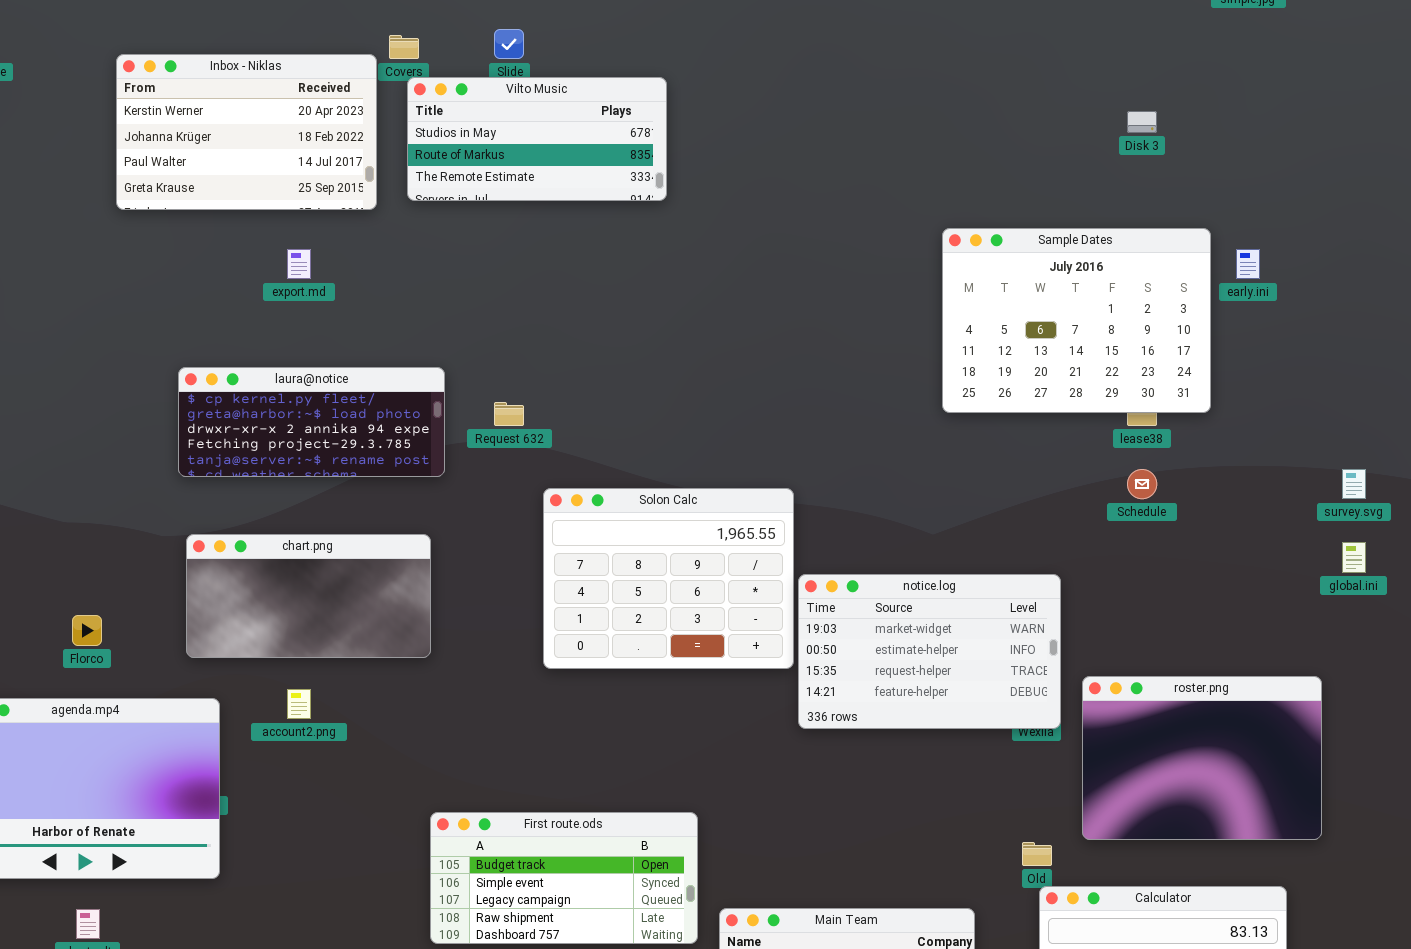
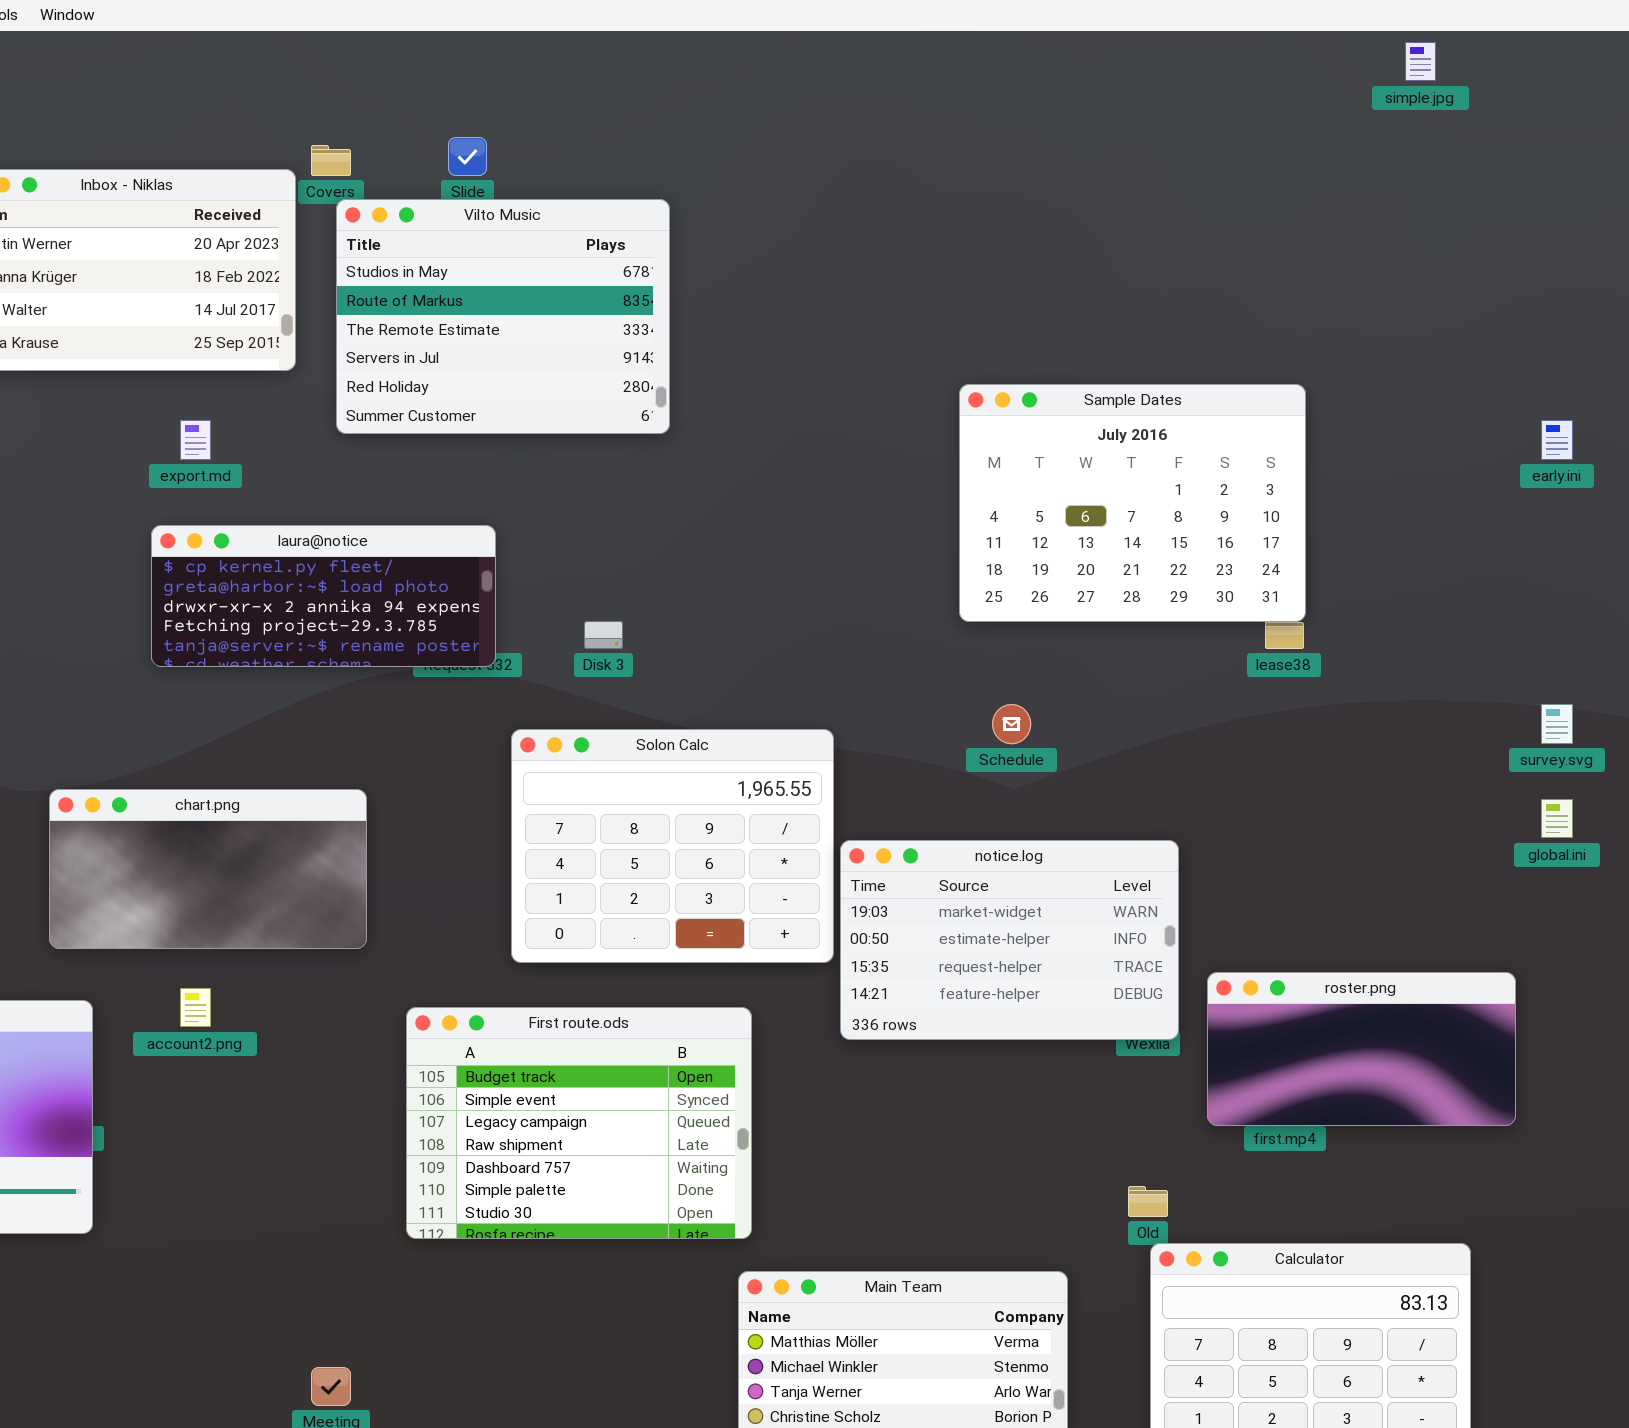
Vilto Music: [407,77,667,201] -> [336,199,670,434], resized
Disk 3: [1127,111,1157,133] -> [584,621,623,649], moved
Sample Dates: [942,228,1211,413] -> [959,384,1306,622], moved
early.ini: [1236,249,1260,279] -> [1541,420,1573,460], moved
laura@notice: [178,367,445,477] -> [151,525,496,667], moved
Schedule: [1127,469,1157,499] -> [992,704,1031,744], moved
roster.png: [1082,676,1322,840] -> [1207,972,1516,1126], resized
First route.ods: [430,812,698,944] -> [406,1007,752,1239], moved, resized

